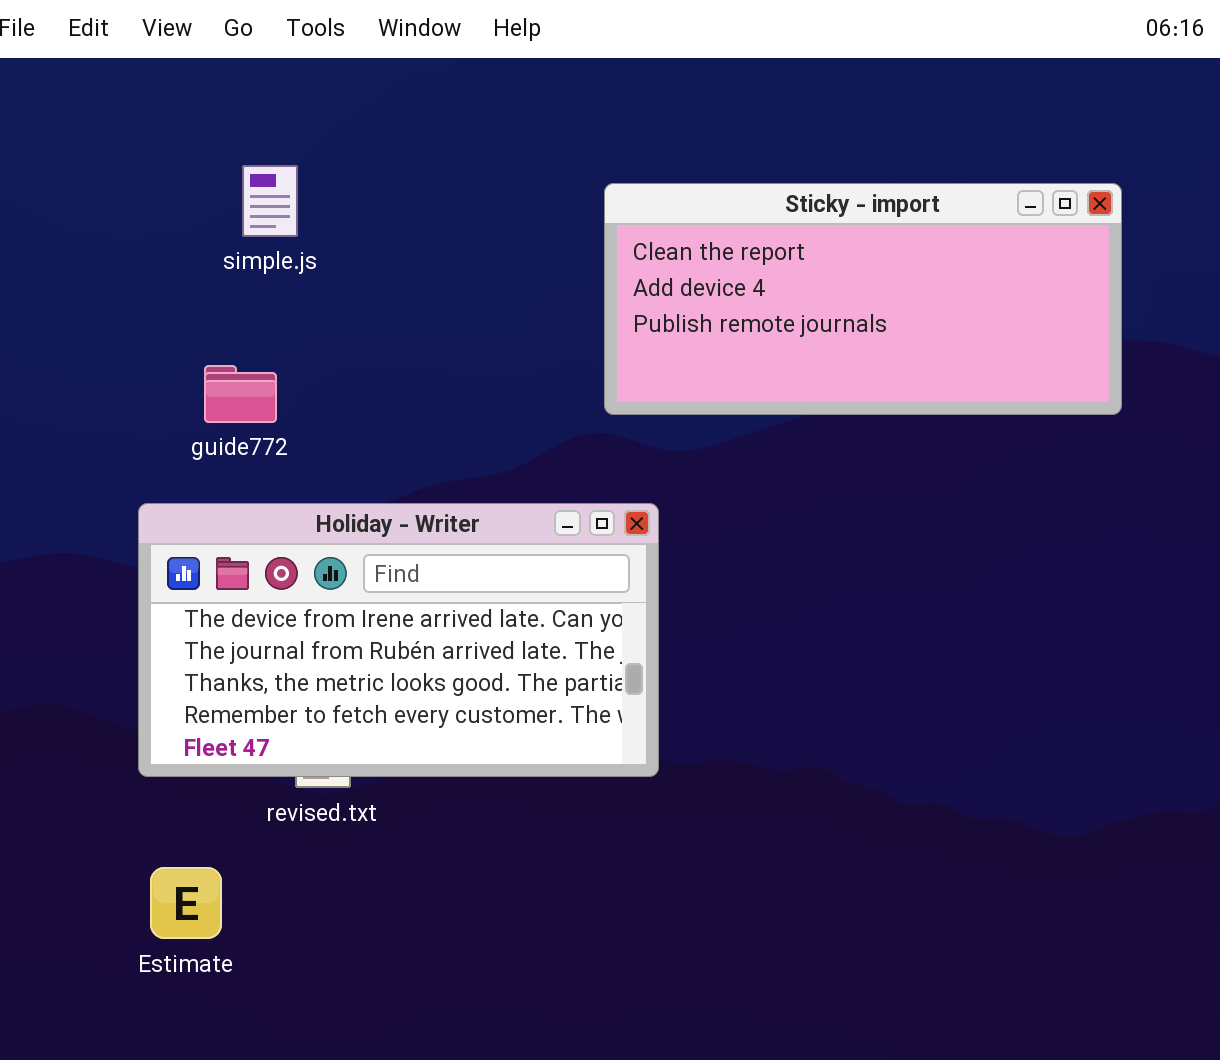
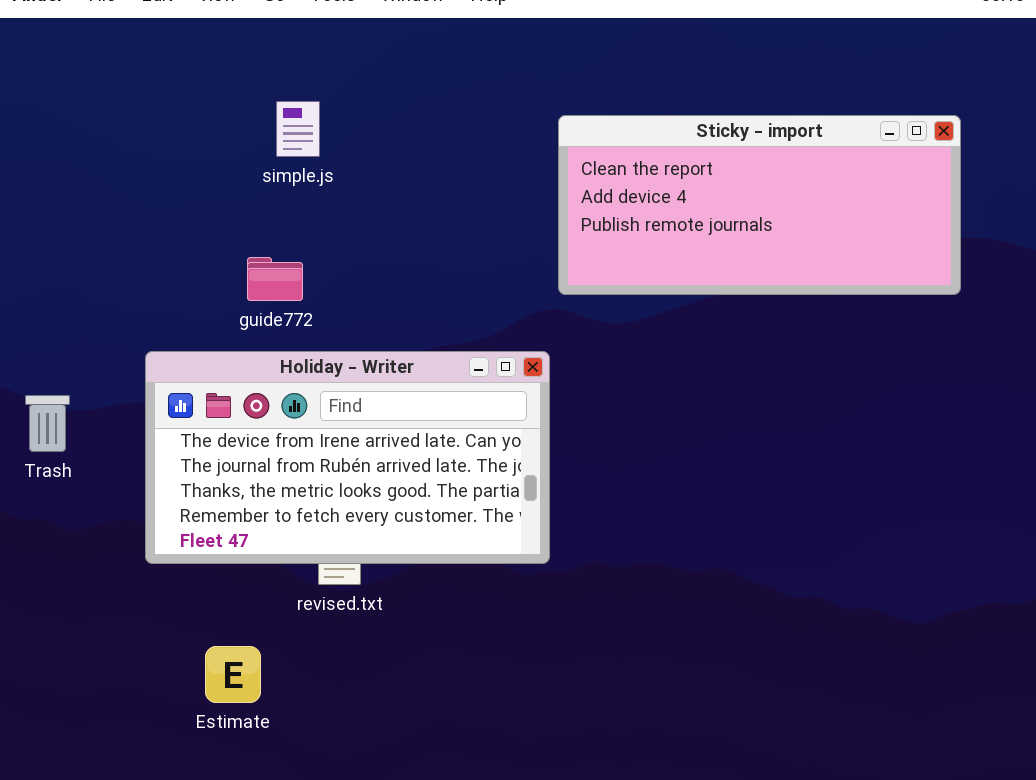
Holiday - Writer: [138,503,659,777] -> [145,351,550,564], moved

